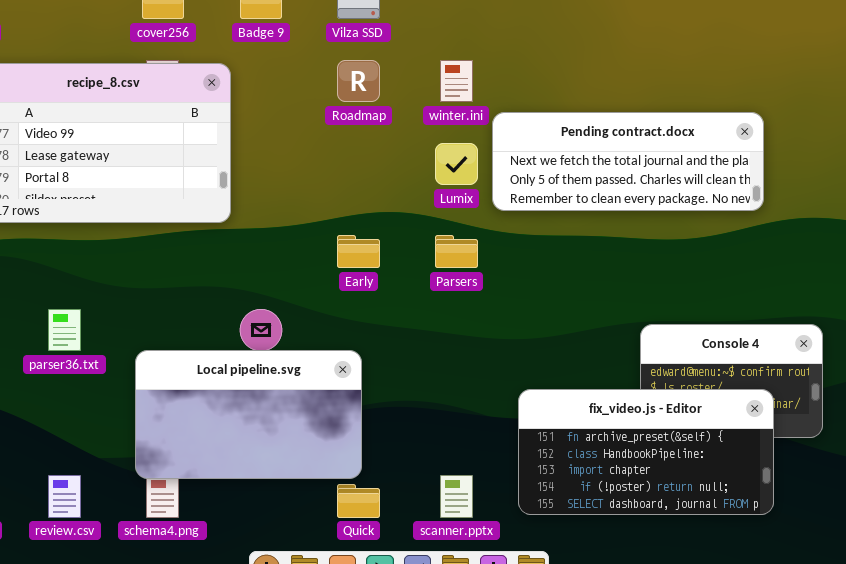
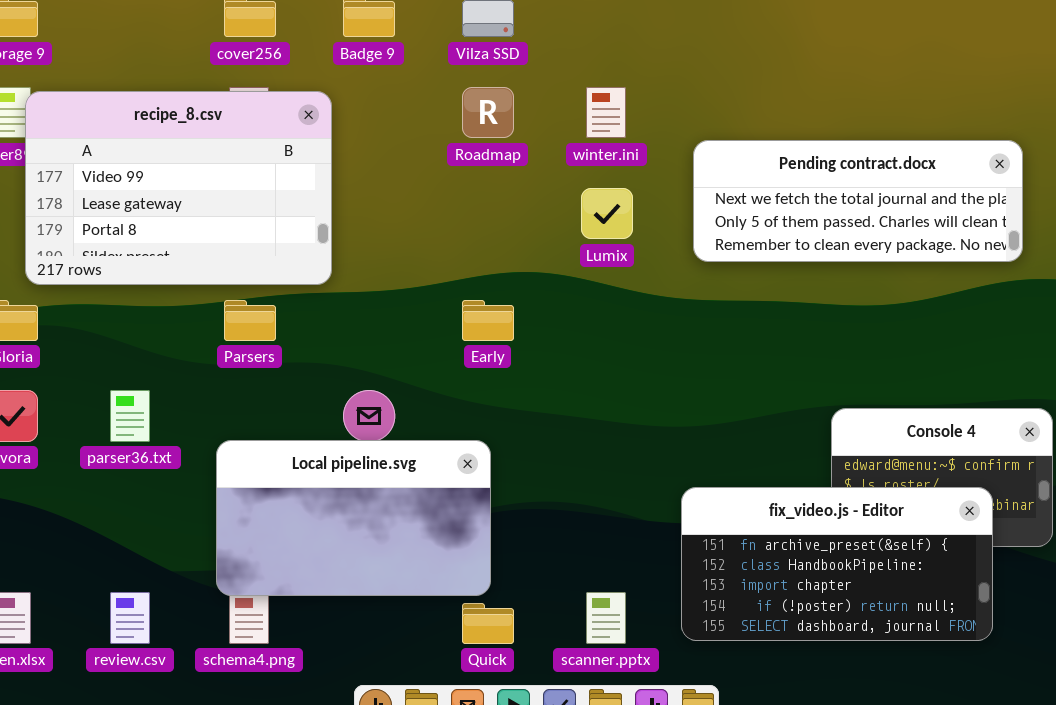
Pending contract.docx: [492,112,764,211] -> [693,140,1023,262], moved
Parsers: [435,235,478,268] -> [224,300,276,341], moved

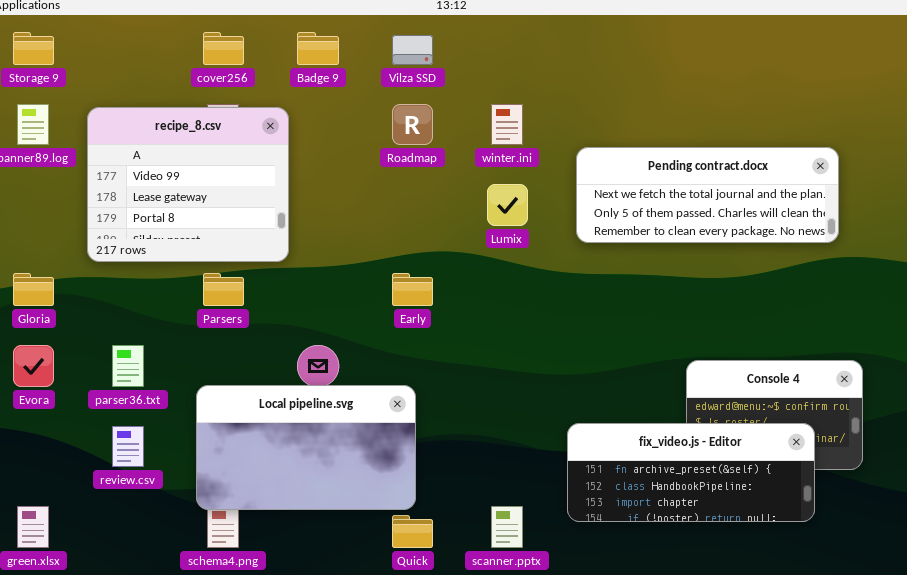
recipe_8.csv: [25,91,332,285] -> [87,107,289,262], resized
fix_video.js - Editor: [681,487,993,641] -> [567,423,815,522], resized
review.csv: [110,592,150,644] -> [112,426,144,467], moved

